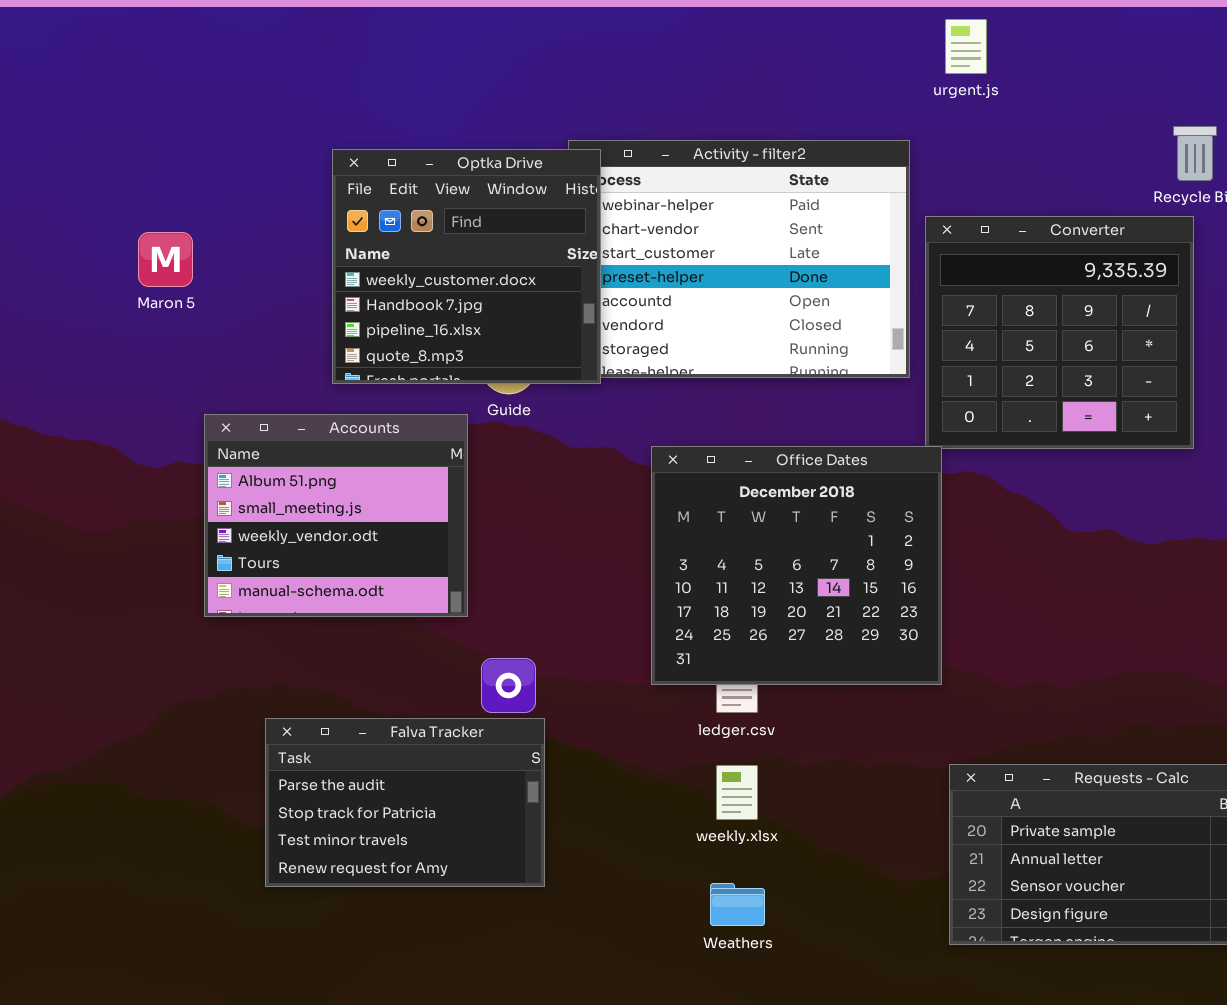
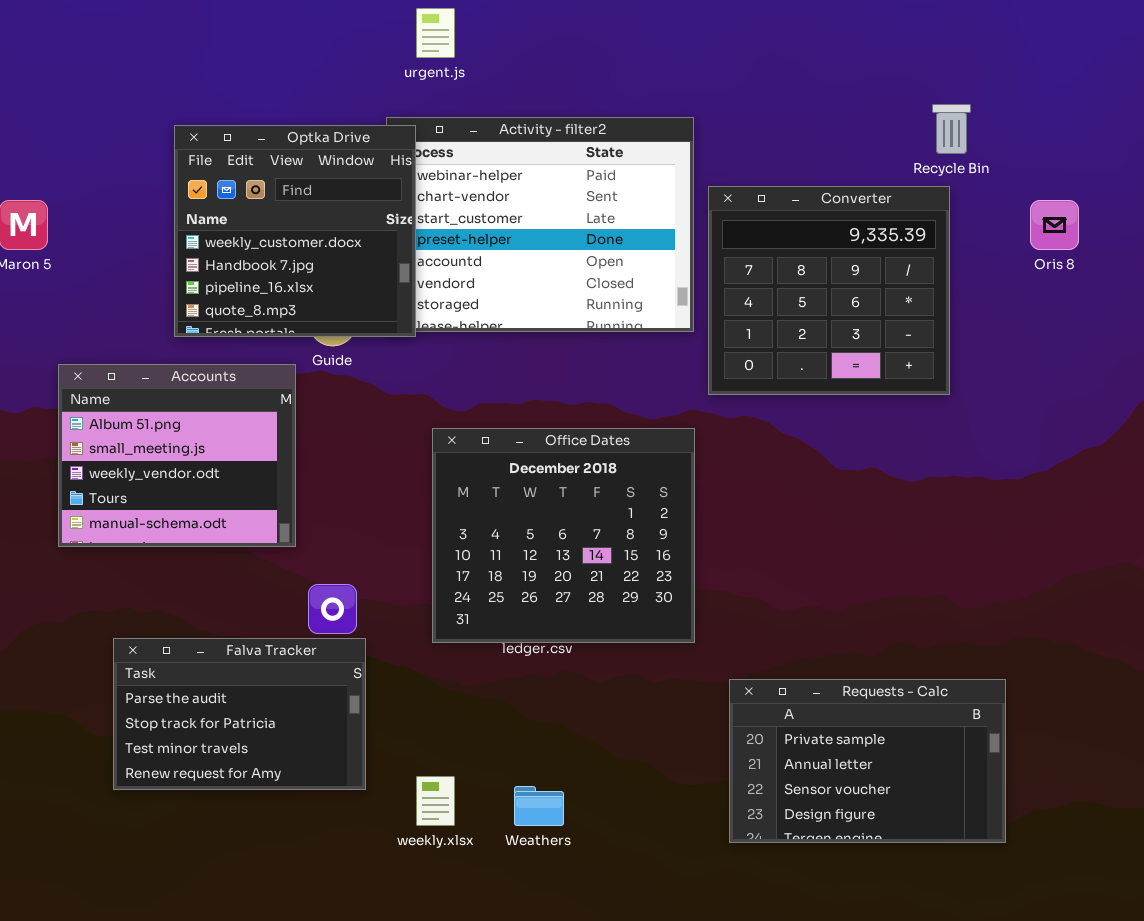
urgent.js: [945,19,987,74] -> [416,8,455,58], moved
Office Dates: [651,446,942,685] -> [432,428,695,643], moved
weekly.xlsx: [716,765,758,820] -> [416,776,455,826], moved

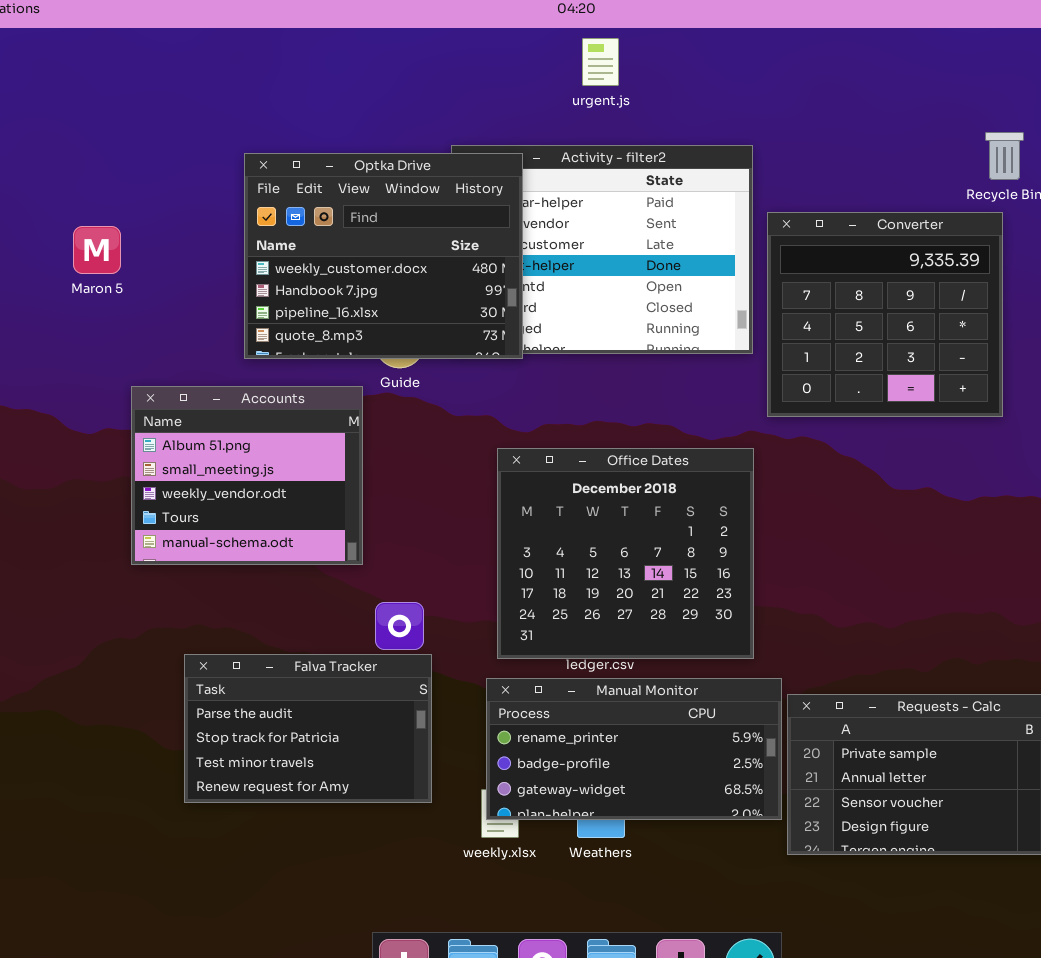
urgent.js: [416,8,455,58] -> [582,38,619,86], moved
Optka Drive: [174,125,416,337] -> [244,153,523,359], resized
Manual Monitor: none -> [486,678,782,820], opened

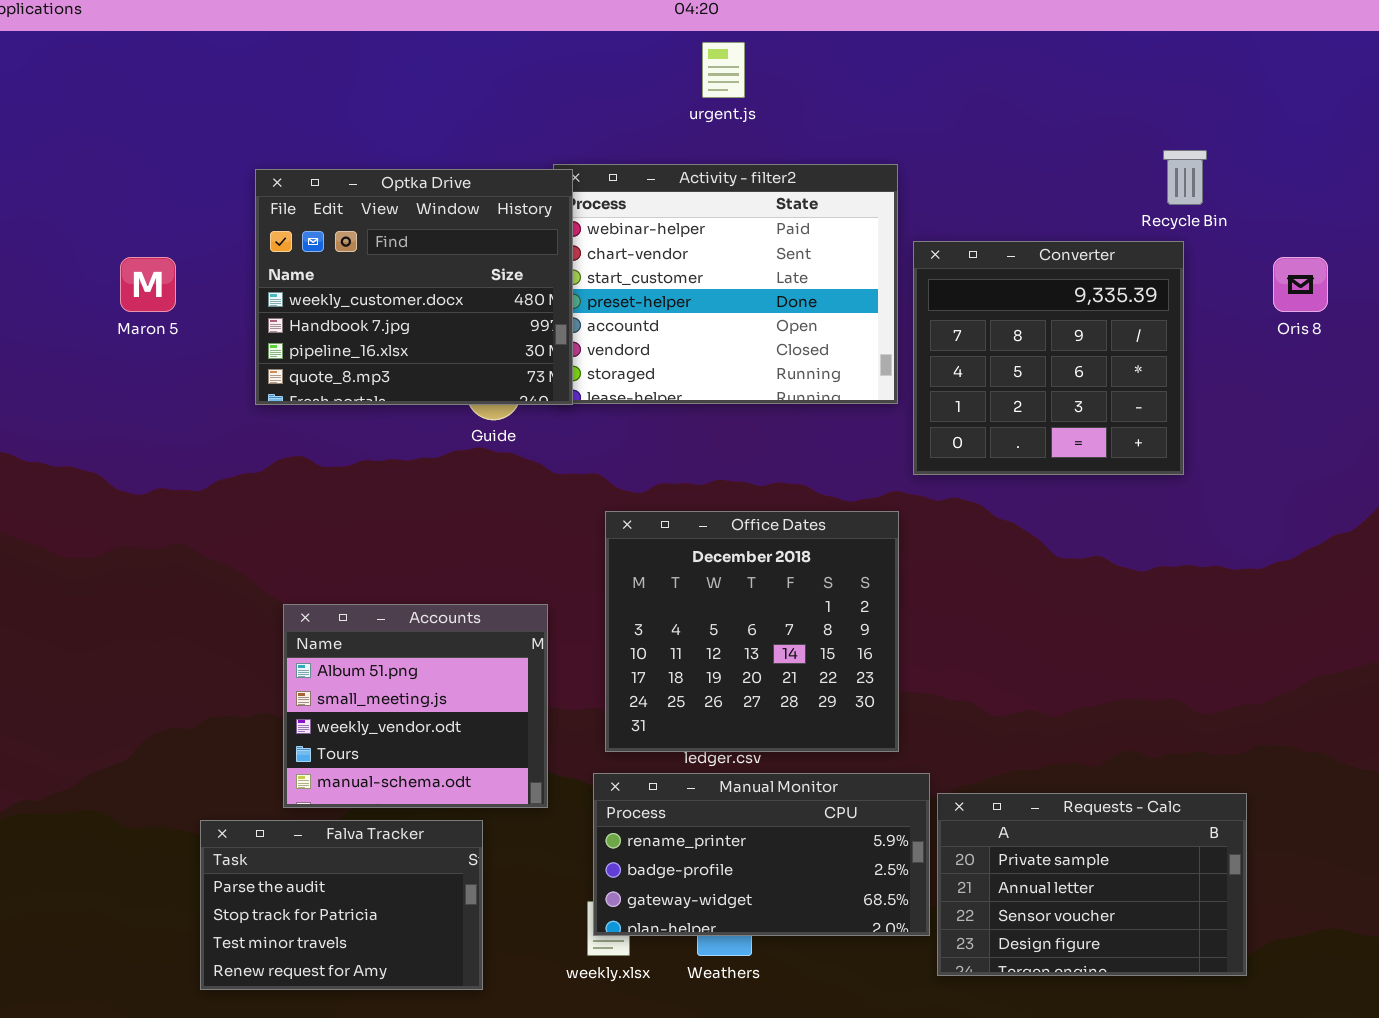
Optka Drive: [244,153,523,359] -> [255,169,573,405], moved
Accounts: [131,386,363,565] -> [283,604,548,808], moved
Falva Tracker: [184,654,432,803] -> [200,820,483,990], moved

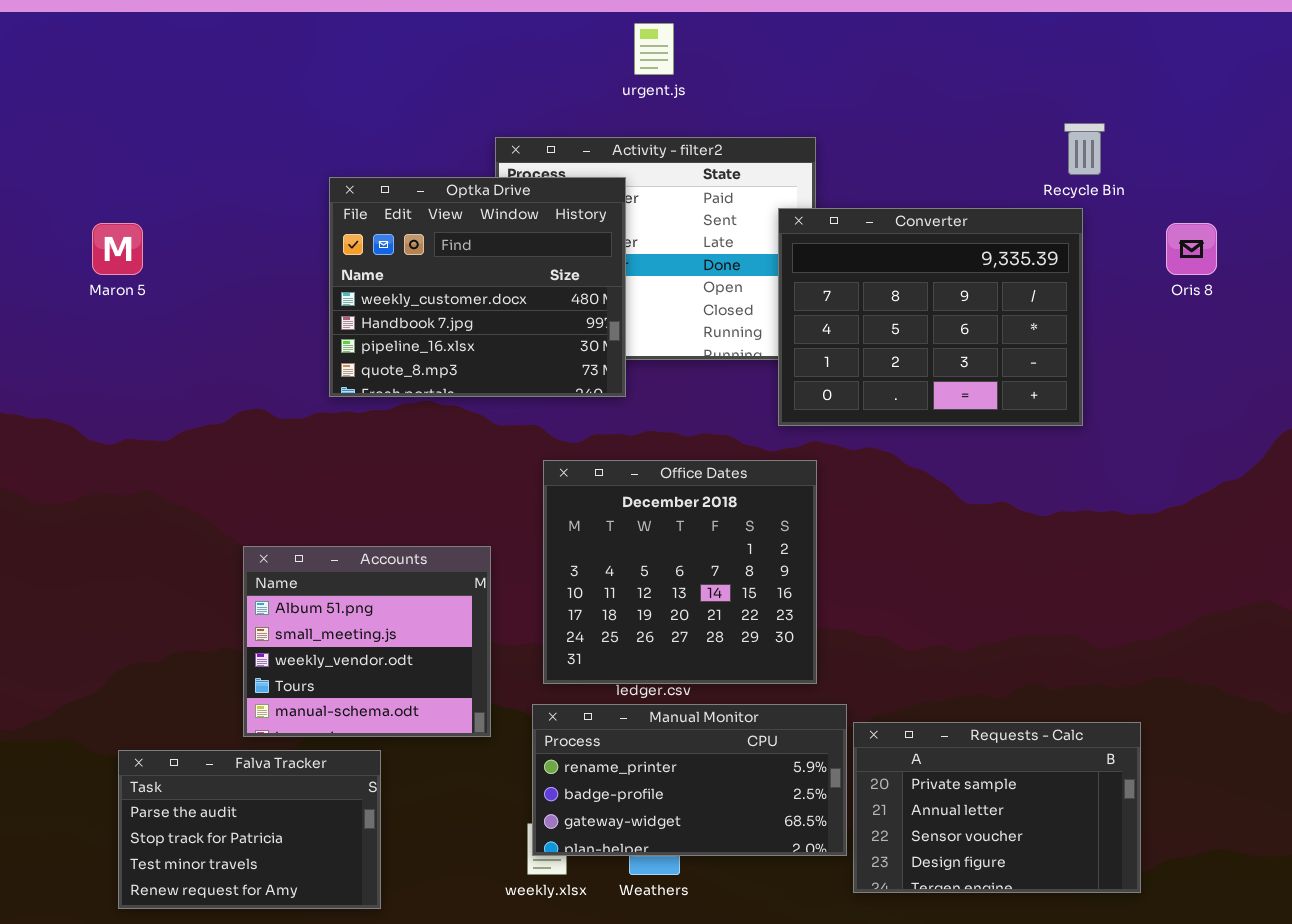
Optka Drive: [255,169,573,405] -> [329,177,626,397], moved
Converter: [913,241,1184,475] -> [778,208,1083,426], resized
Falva Tracker: [200,820,483,990] -> [118,750,381,909], moved

